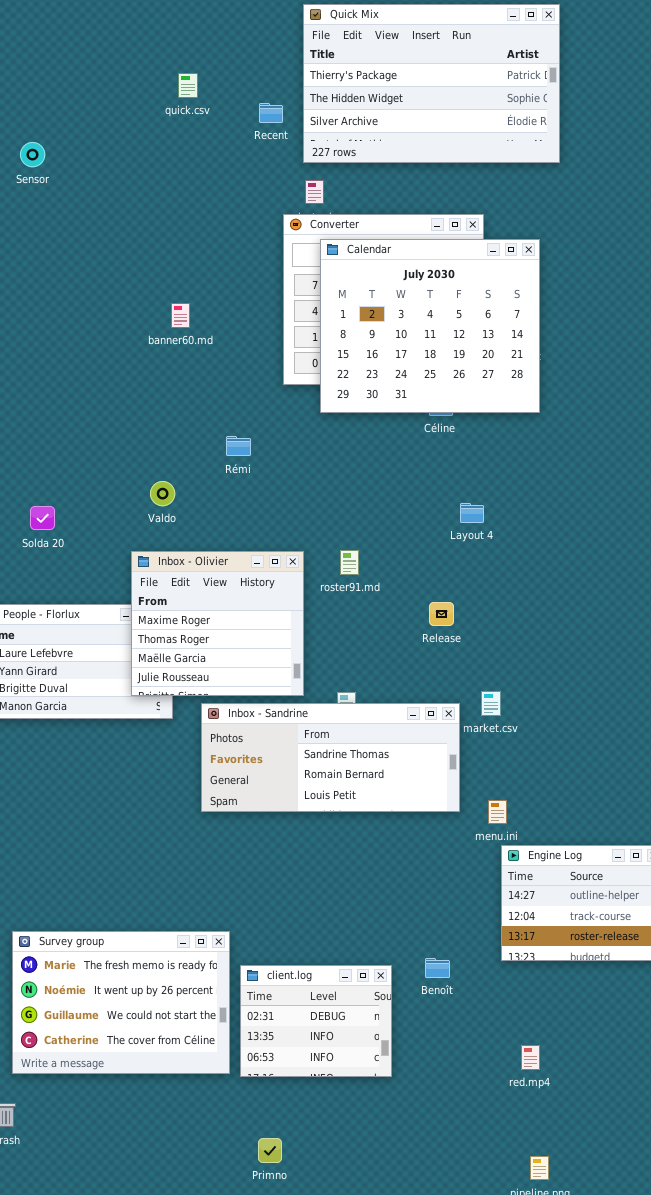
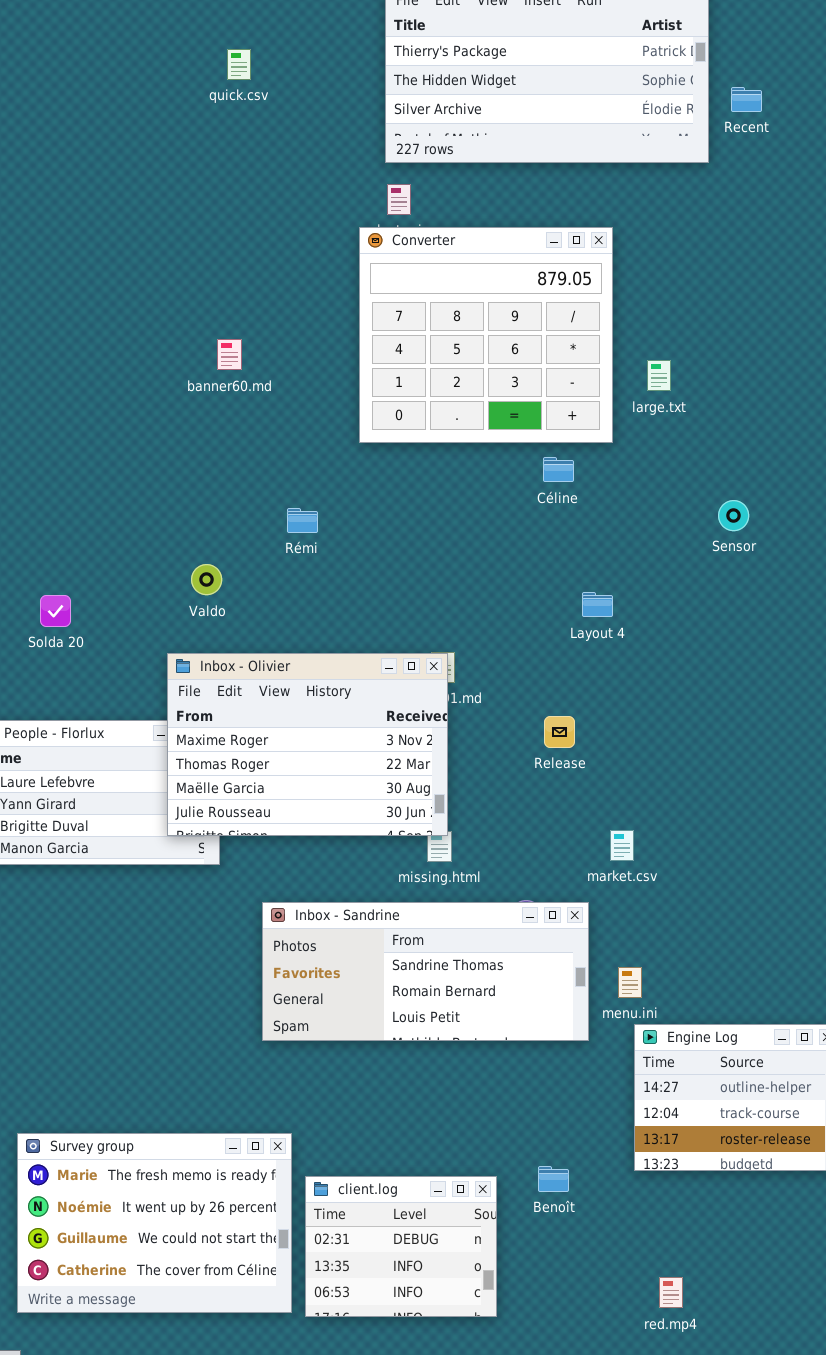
Recent: [259,103,283,123] -> [731,87,762,112], moved
Sensor: [20,142,45,167] -> [718,500,749,531], moved
Calendar: [320,239,540,413] -> none, closed
Inbox - Olivier: [131,551,304,696] -> [167,653,448,836], resized
Inbox - Sandrine: [201,703,460,812] -> [262,902,589,1041], moved

